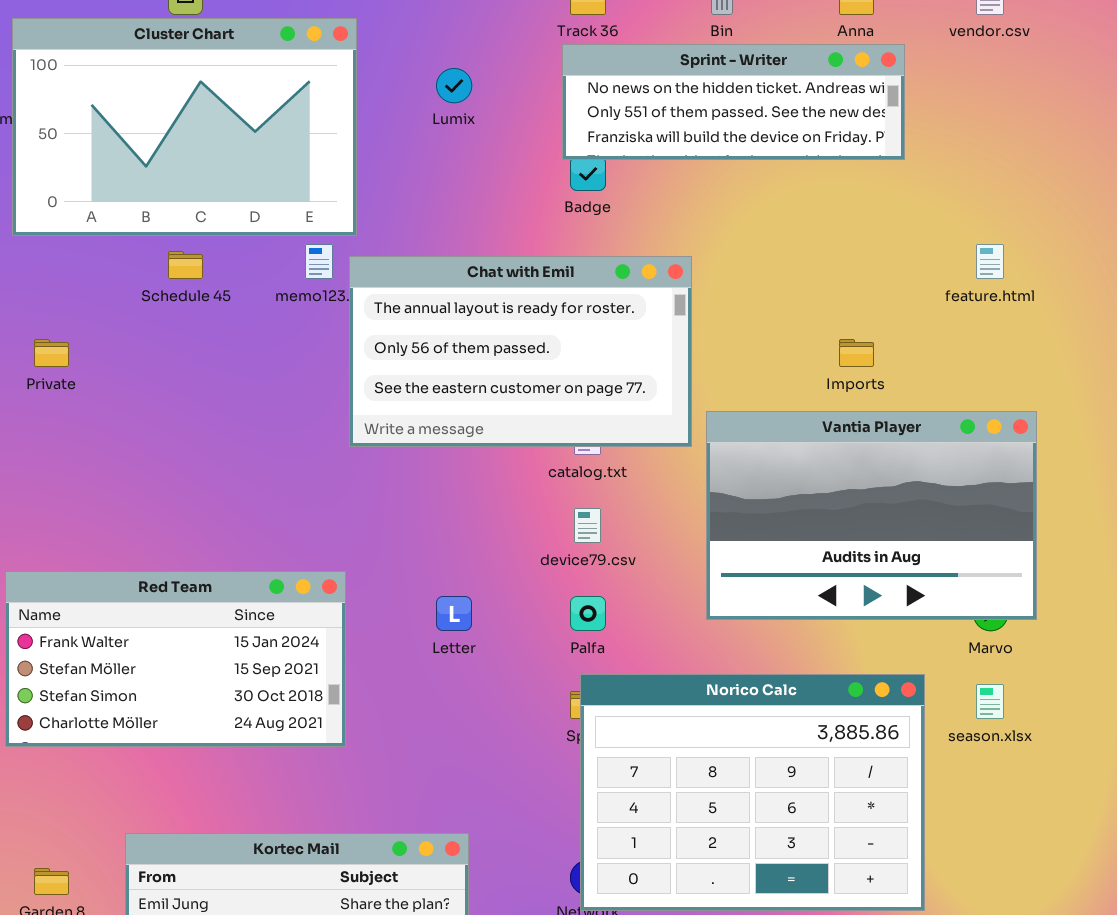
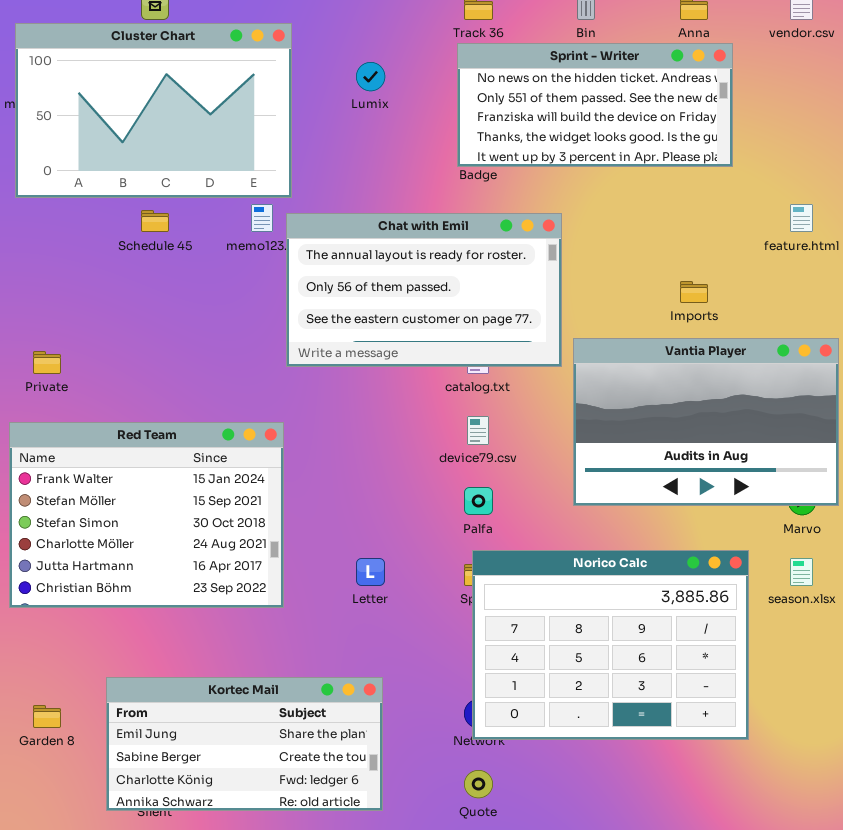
Sprint - Writer: [562,44,905,160] -> [457,43,733,167], resized
Private: [34,339,69,367] -> [33,351,61,374], moved
Red Team: [5,571,346,747] -> [9,422,284,608], resized
Letter: [436,596,472,631] -> [356,558,385,586], moved

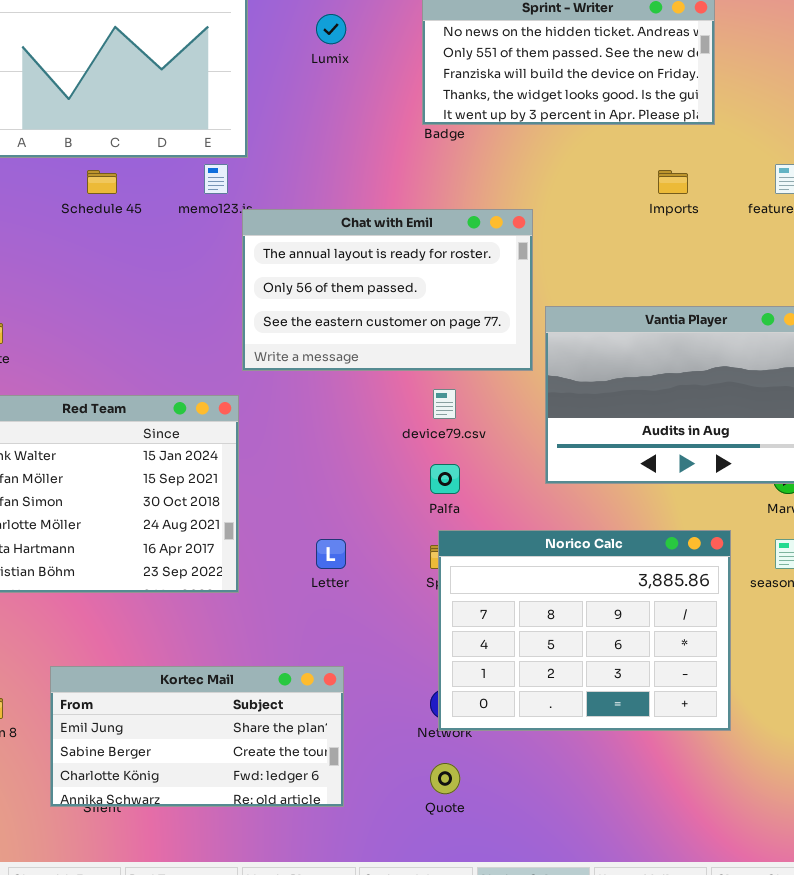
Chat with Emil: [286,213,562,367] -> [242,209,533,371], moved
Imports: [680,281,708,303] -> [658,170,688,194], moved

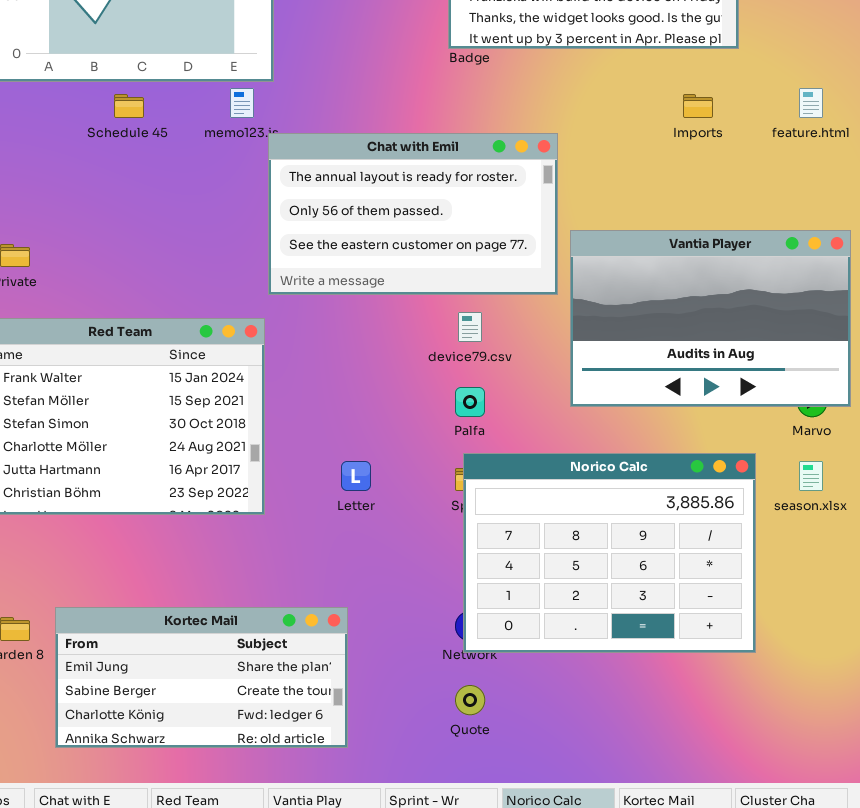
Kortec Mail: [50,666,344,807] -> [55,607,348,748], moved

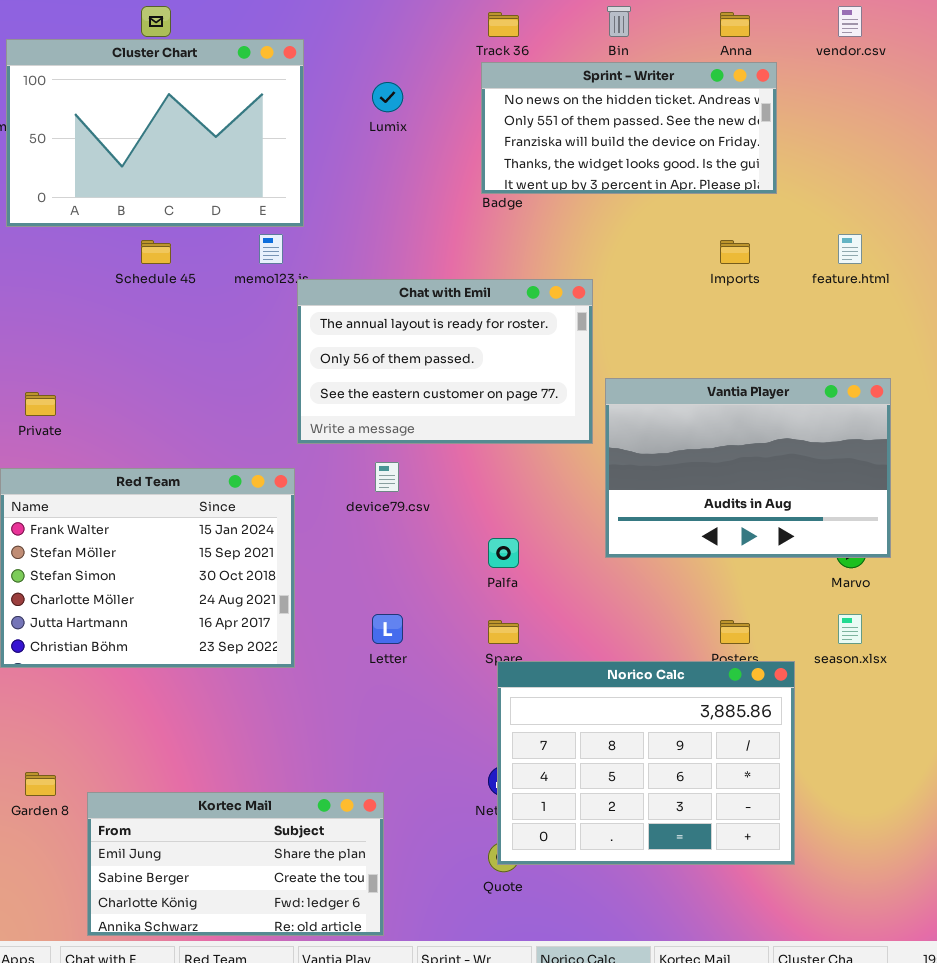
device79.csv: [458,312,482,342] -> [375,462,399,492], moved
Norico Calc: [463,453,756,653] -> [497,661,795,865], moved
Kortec Mail: [55,607,348,748] -> [87,792,384,936], moved

